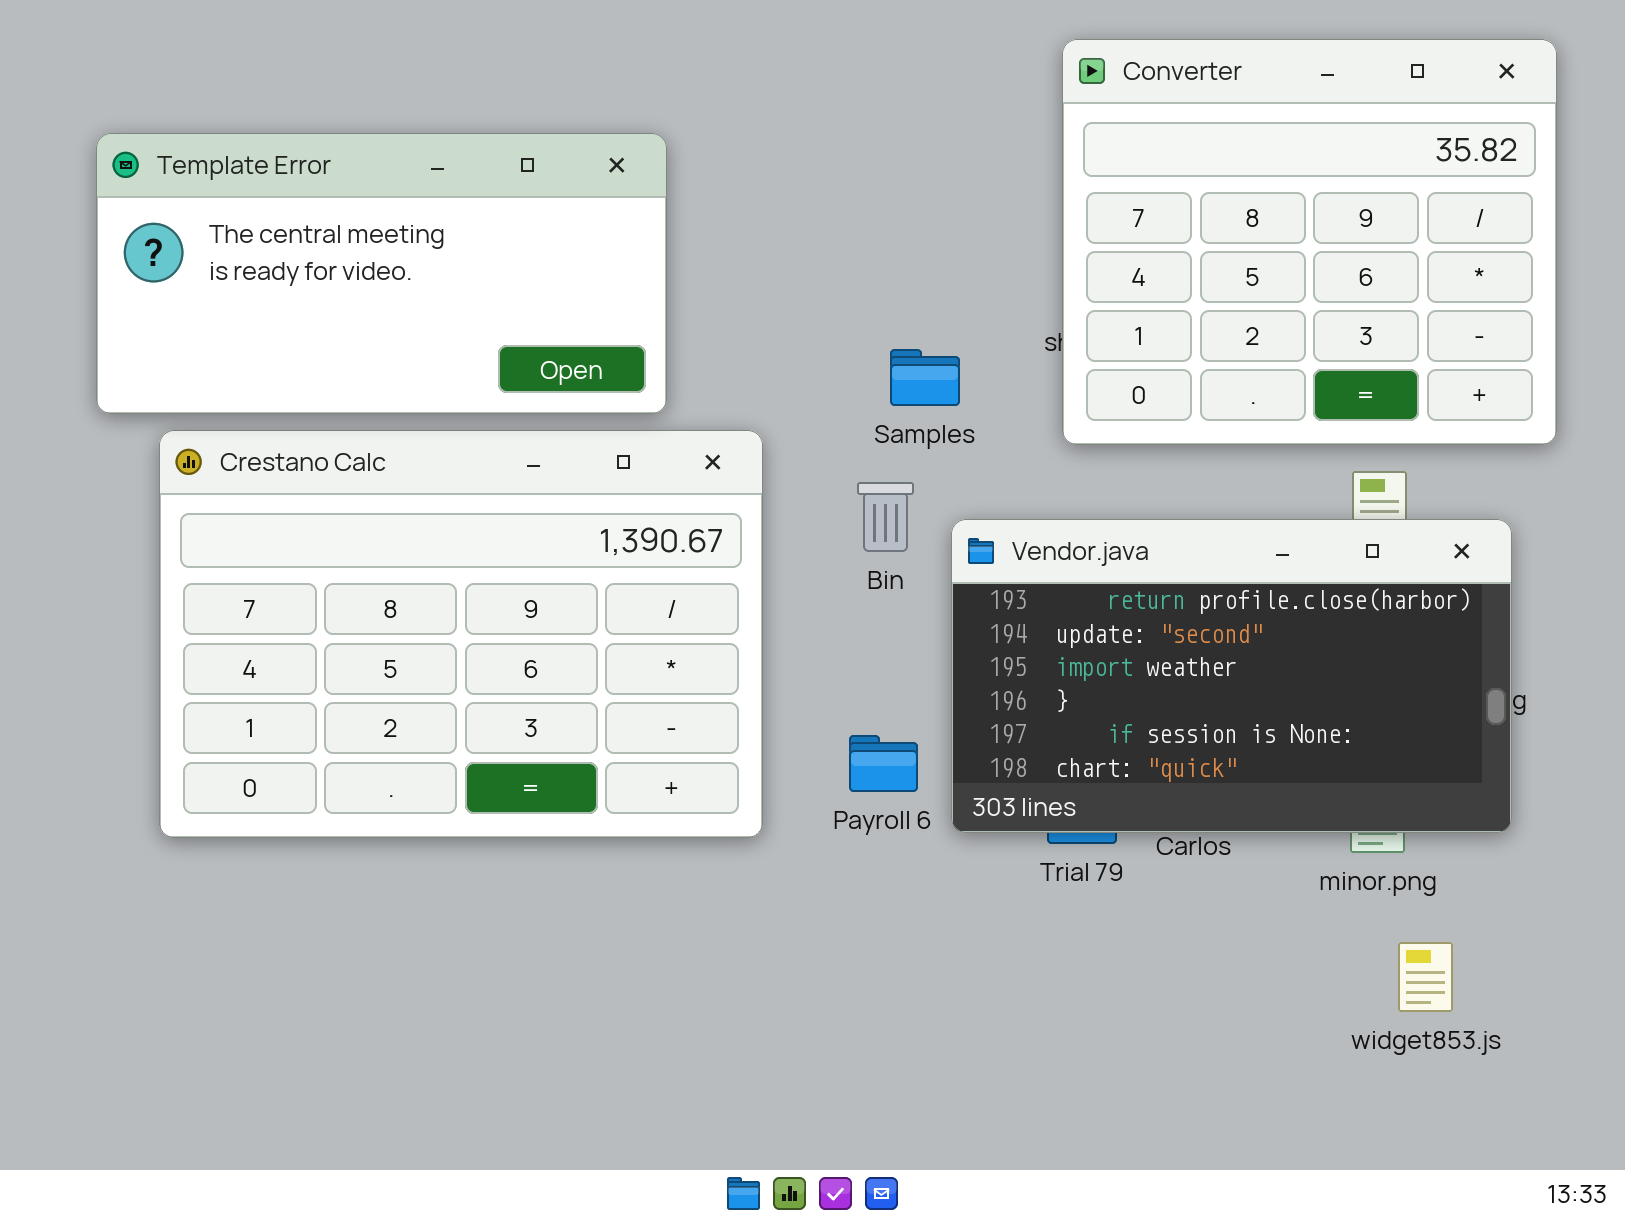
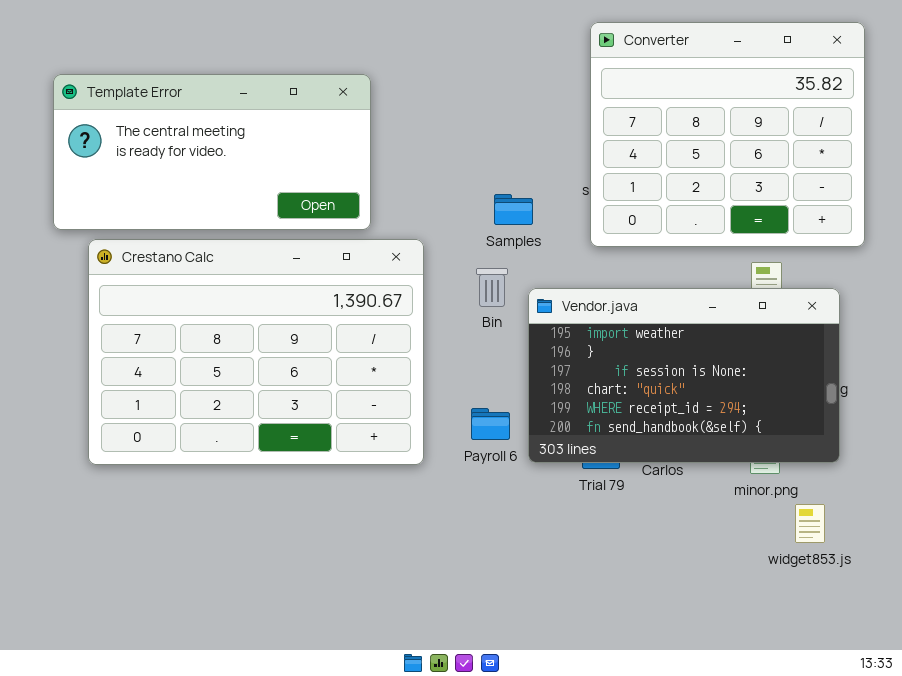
Vendor.java: [951,519,1512,833] -> [528,288,840,463], scrolled down 2 rows
widget853.js: [1398,942,1453,1012] -> [795,504,825,543], moved

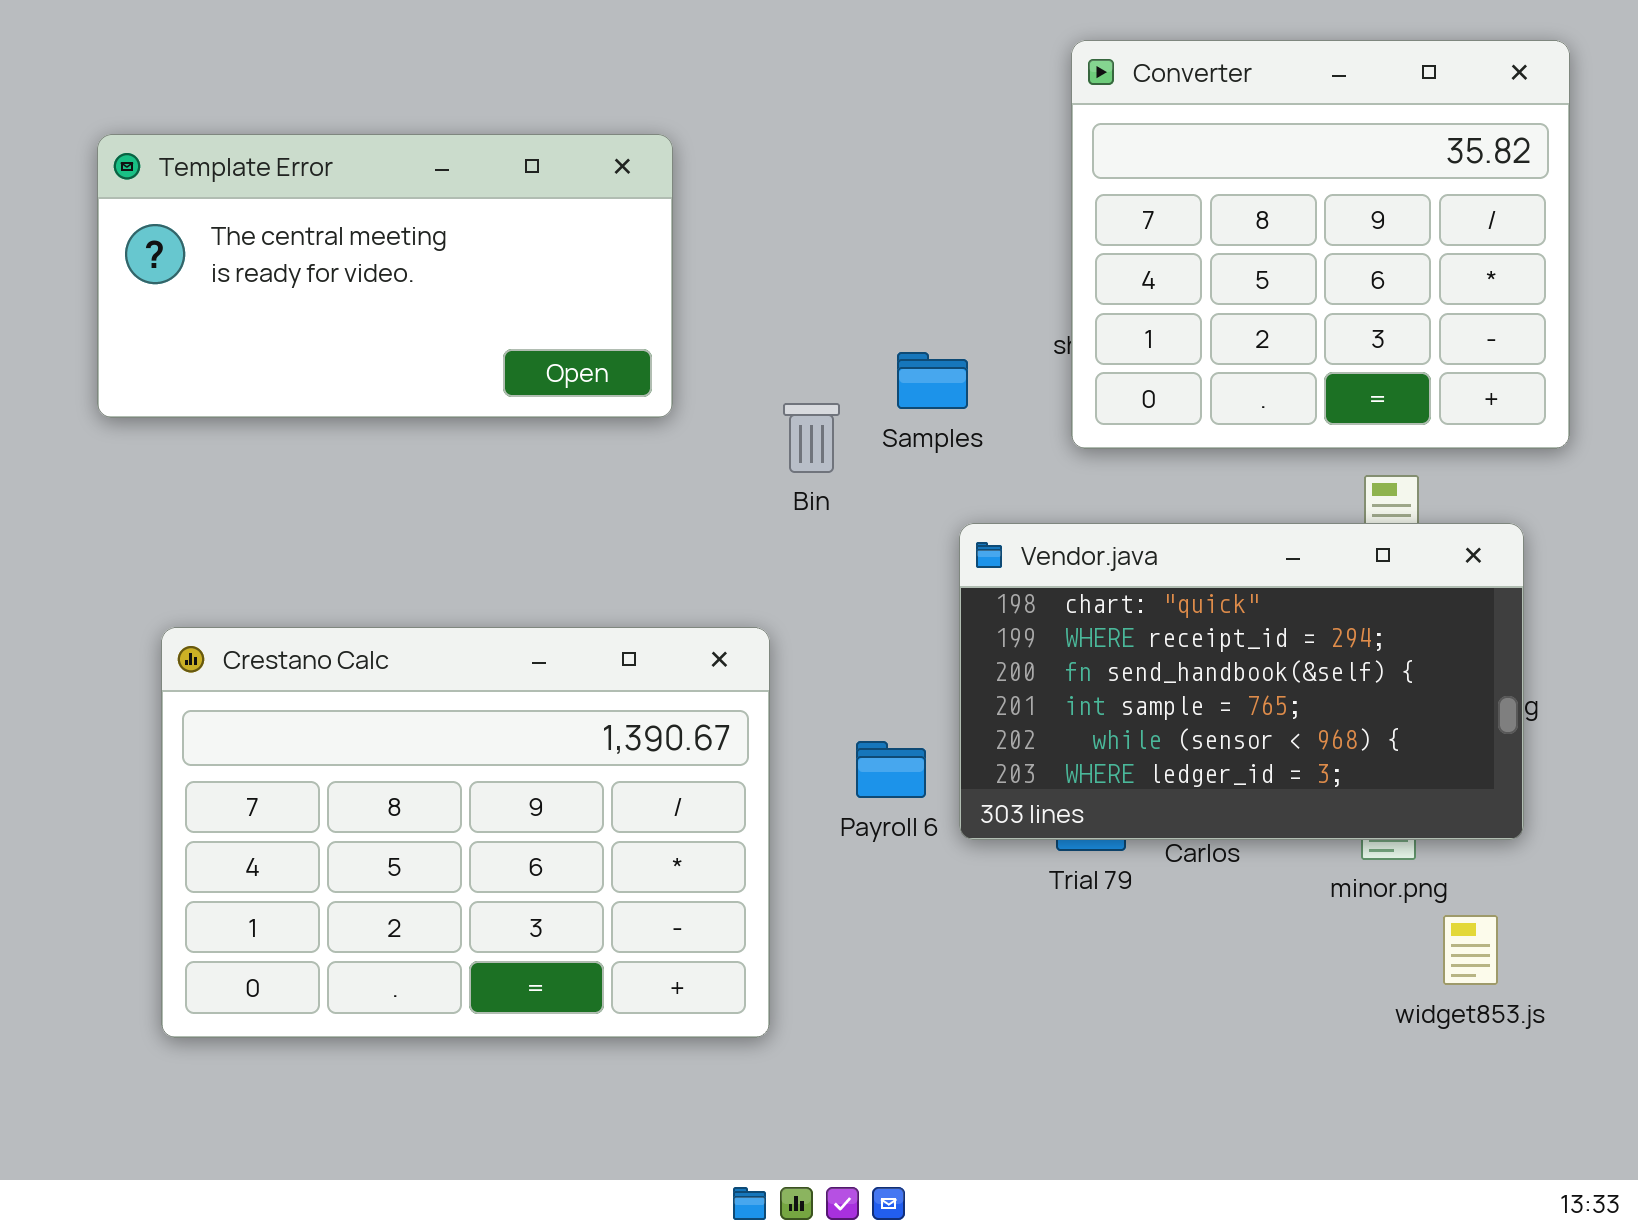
Crestano Calc: [88,239,424,465] -> [161,627,770,1038], moved
Bin: [476,268,508,307] -> [783,403,840,473], moved
Vendor.java: [528,288,840,463] -> [959,523,1524,840], scrolled down 3 rows

